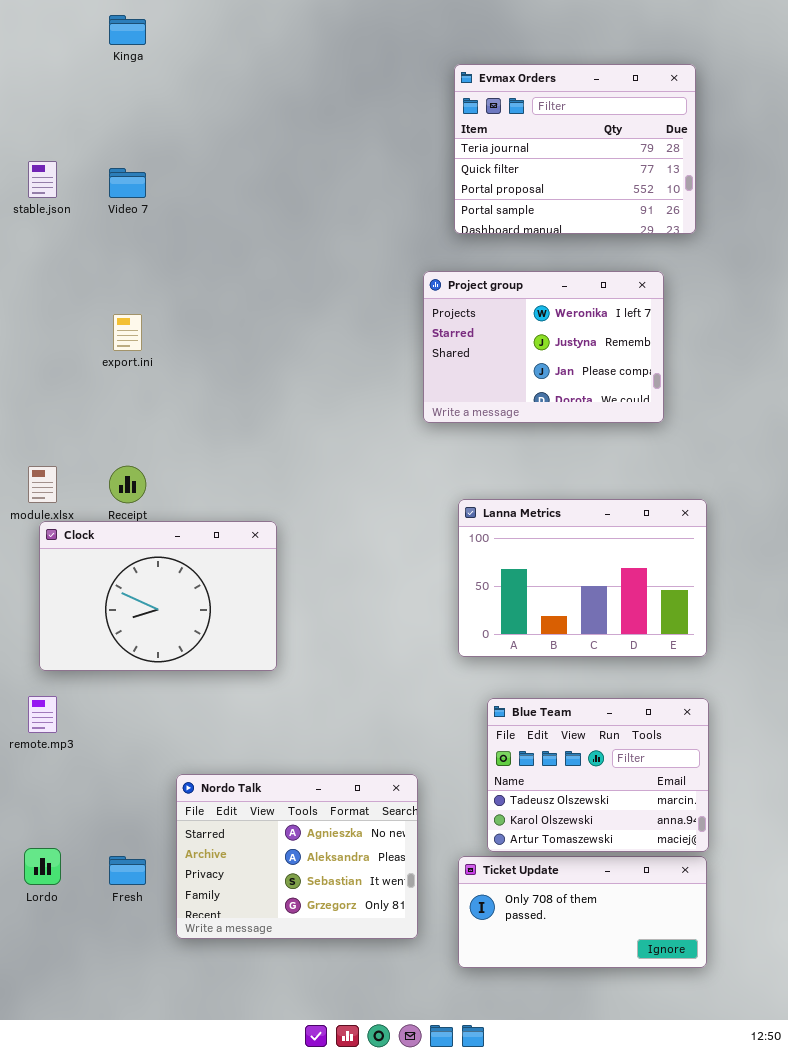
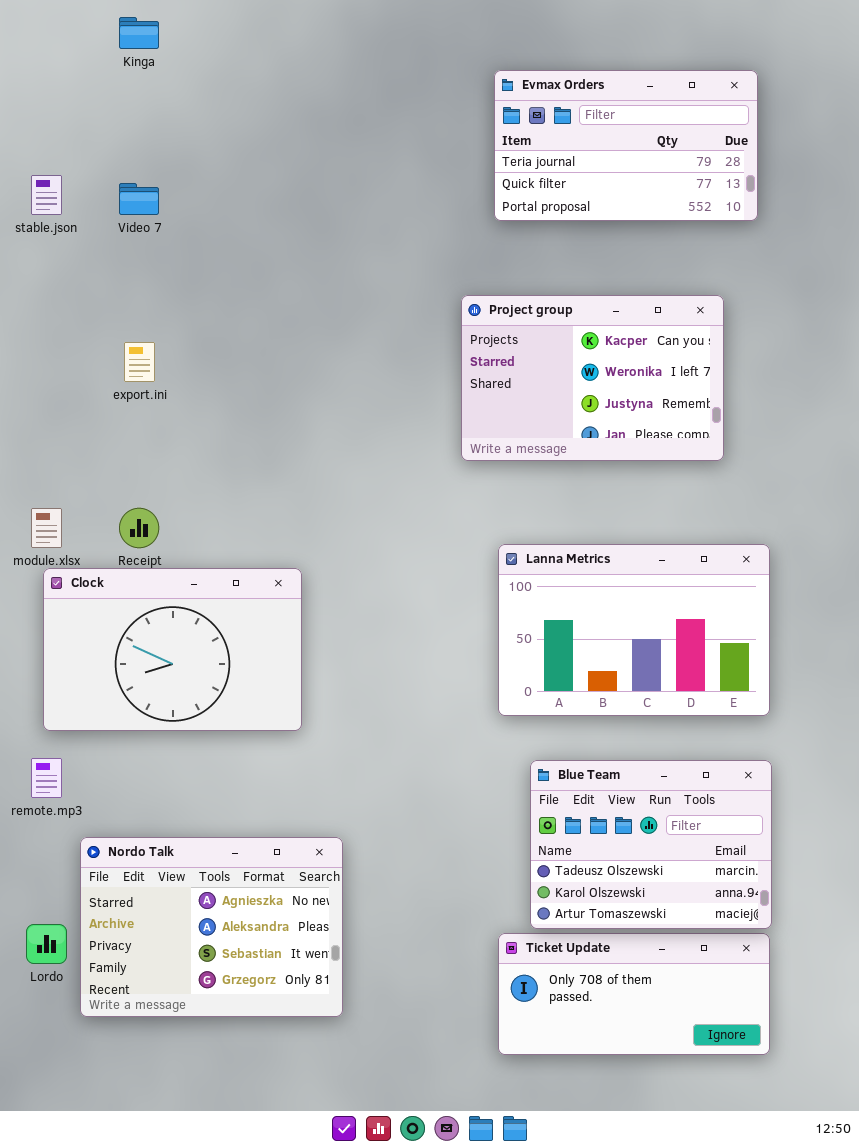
Evmax Orders: [454,64,696,234] -> [494,70,758,221], resized
Project group: [423,271,664,423] -> [461,295,724,461], scrolled up 1 row
Nordo Talk: [176,774,418,939] -> [80,837,343,1017], moved

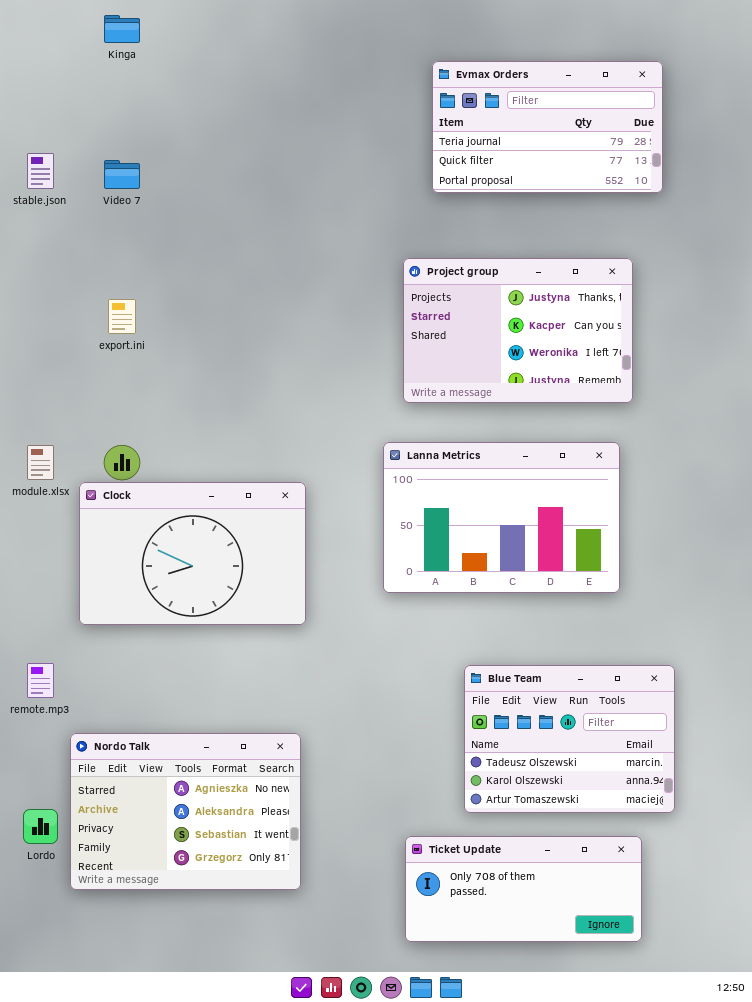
Project group: [461,295,724,461] -> [403,258,633,403], scrolled up 1 row
Lanna Metrics: [498,544,770,716] -> [383,442,620,593], moved
Clock: [43,568,302,731] -> [79,482,306,625], moved
Ticket Update: [498,933,770,1055] -> [405,836,642,942], moved

